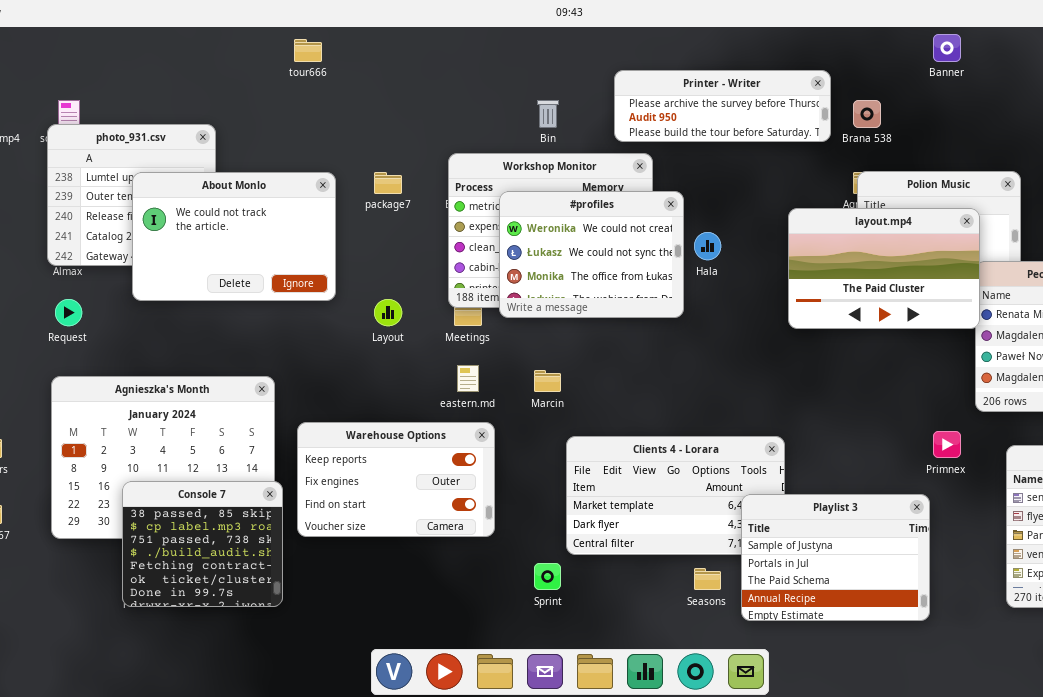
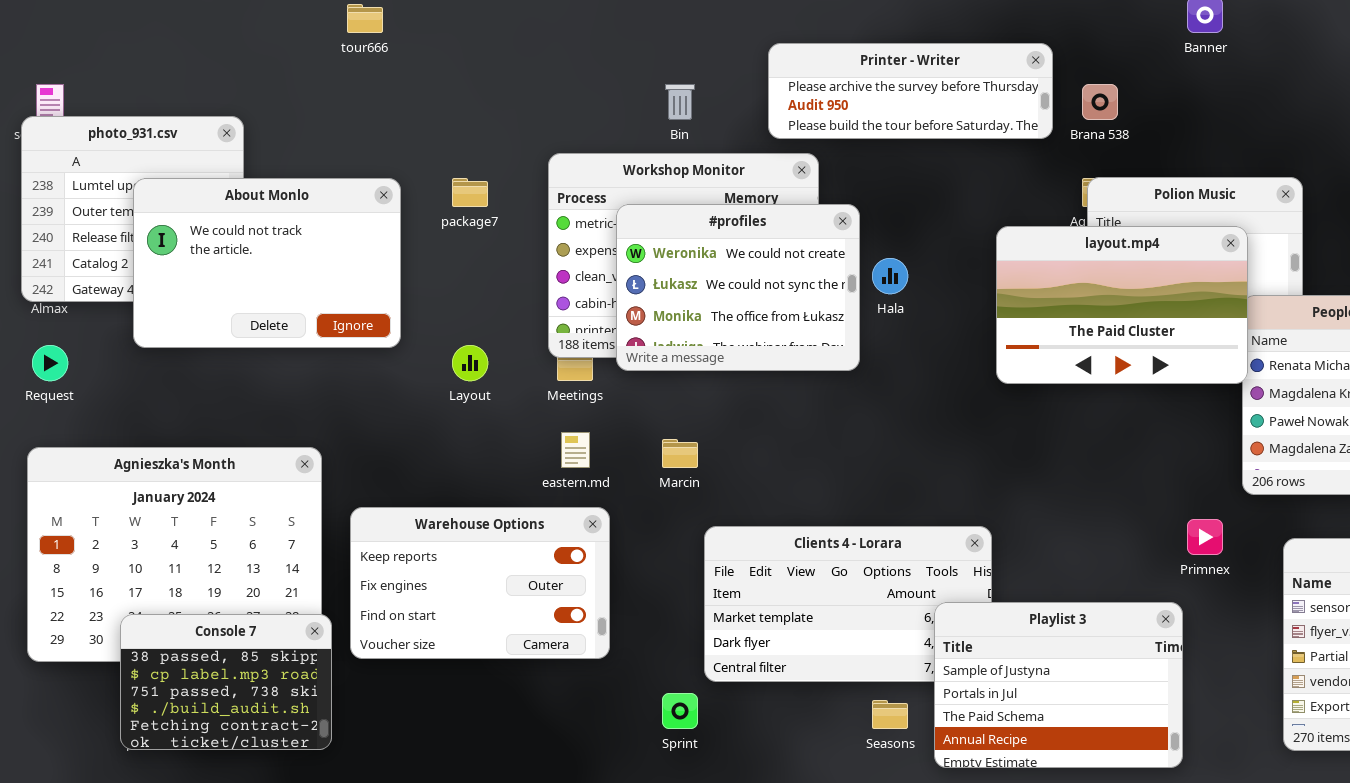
Console 7: [122,481,283,607] -> [120,614,332,750], resized

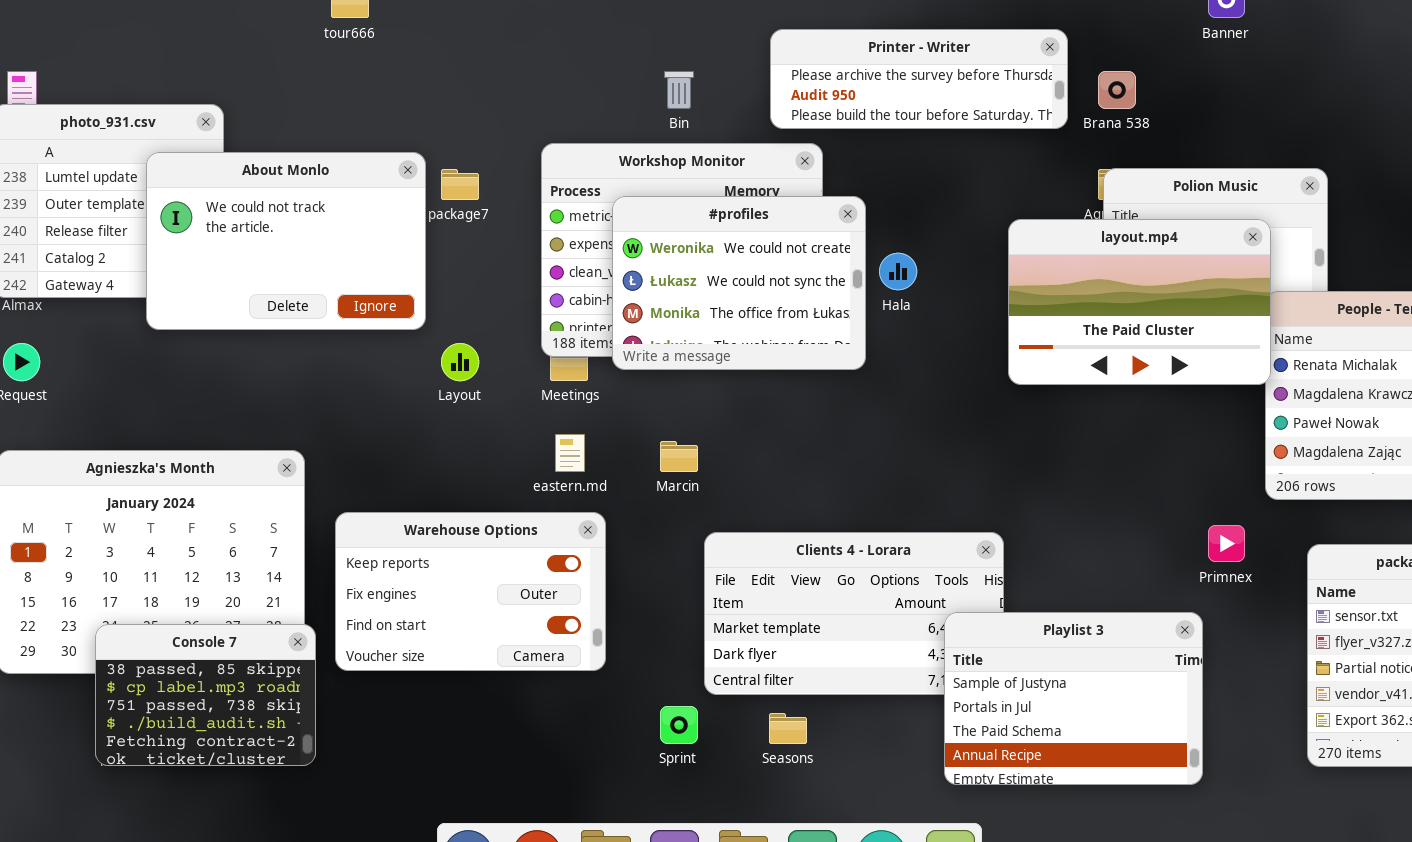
About Monlo: [133,178,401,348] -> [146,152,426,330], moved
Seasons: [872,700,908,729] -> [769,713,807,744], moved

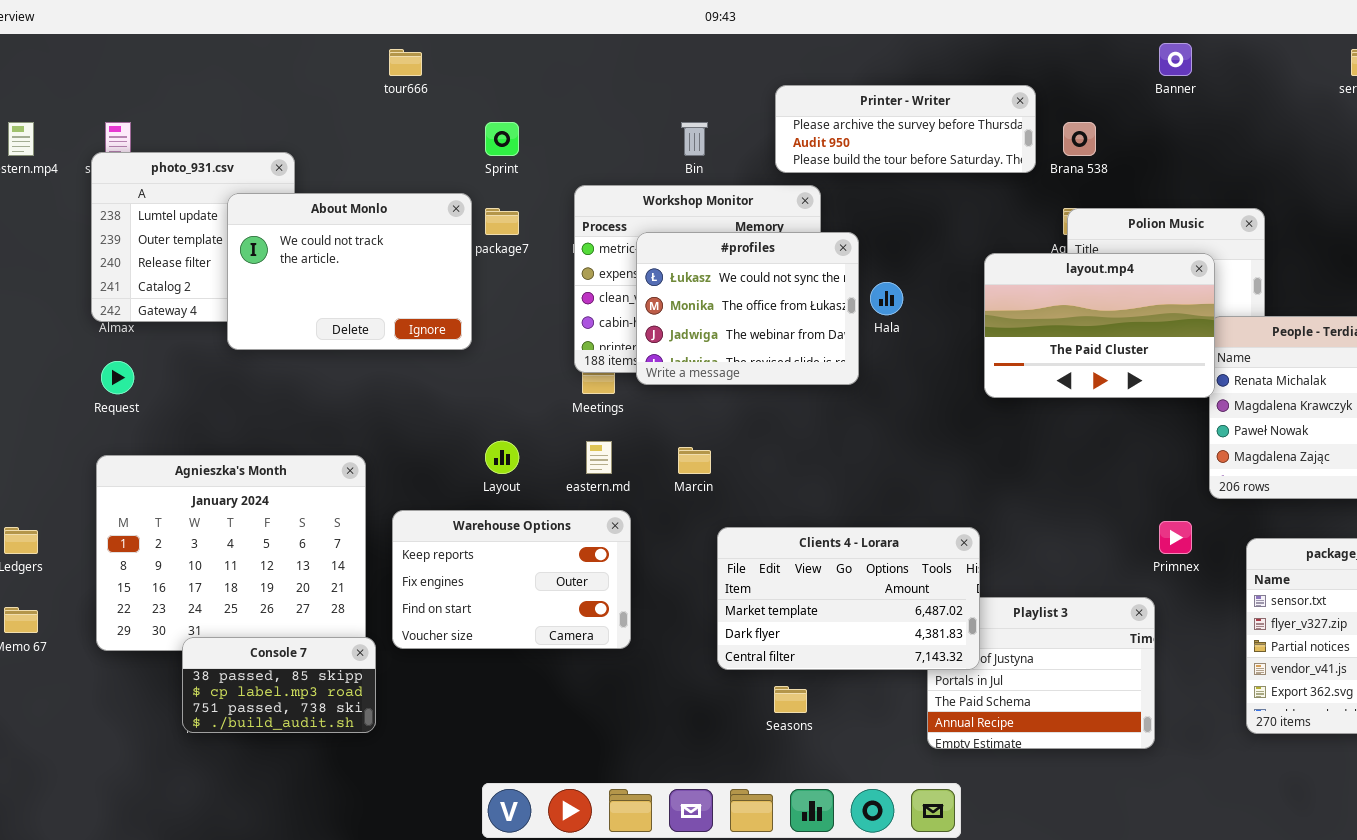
#profiles: [612,196,866,370] -> [636,232,859,385], scrolled down 1 row
Layout: [441,343,479,381] -> [485,441,519,474], moved
Clients 4 - Lorara: [704,532,1004,695] -> [717,527,980,670], raised
Console 7: [95,624,316,766] -> [182,637,376,733], resized
Sprint: [660,706,698,744] -> [485,122,519,156], moved

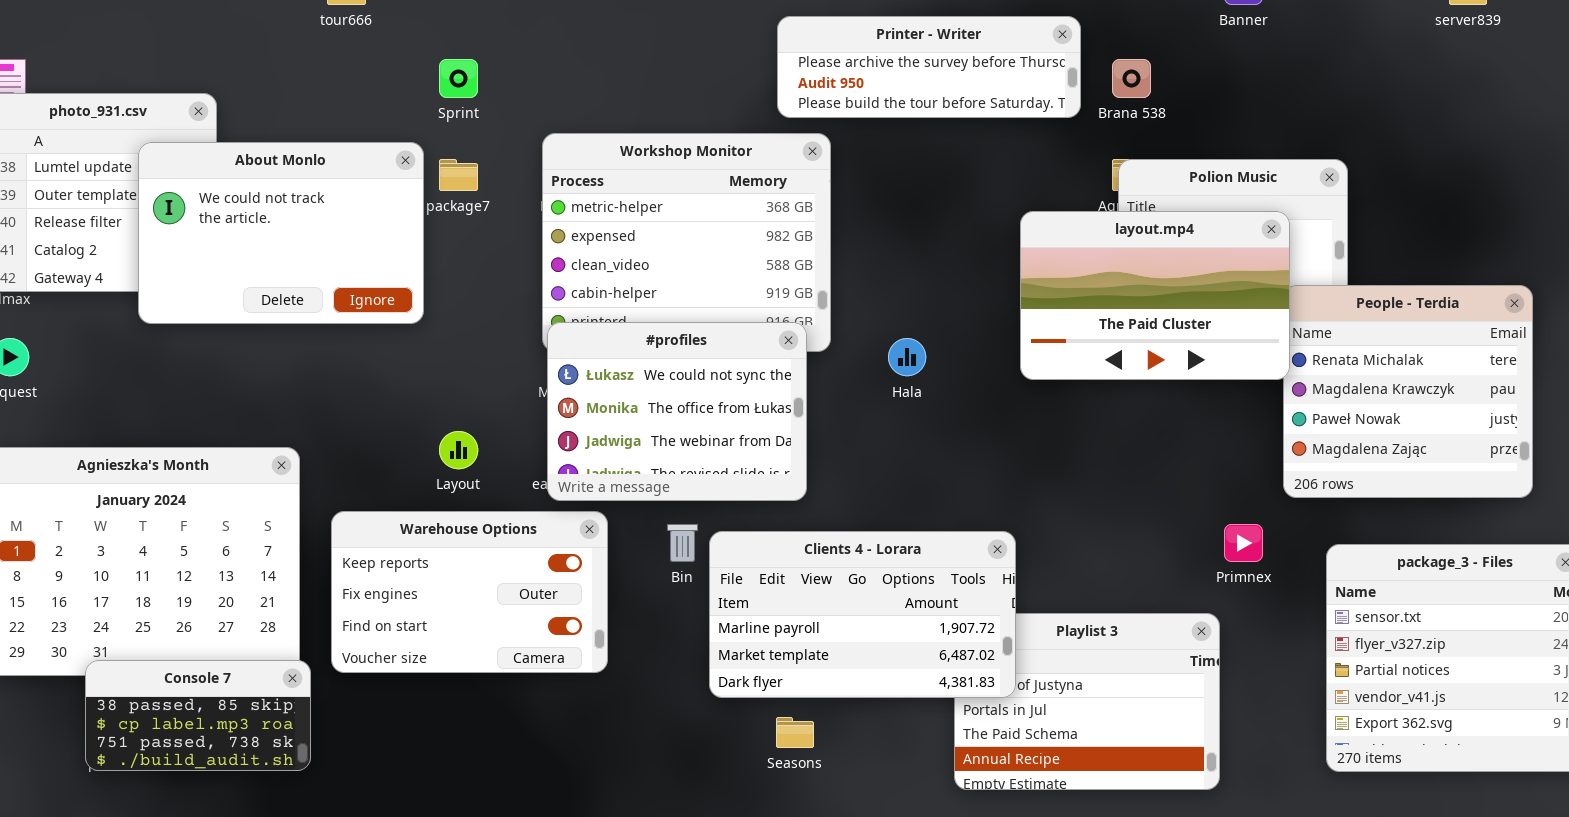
Bin: [681,122,708,156] -> [667,524,698,562], moved
#profiles: [636,232,859,385] -> [547,322,807,501], moved
Hala: [870,282,903,315] -> [888,338,926,376], moved
Clients 4 - Lorara: [717,527,980,670] -> [709,531,1016,698], scrolled up 1 row

